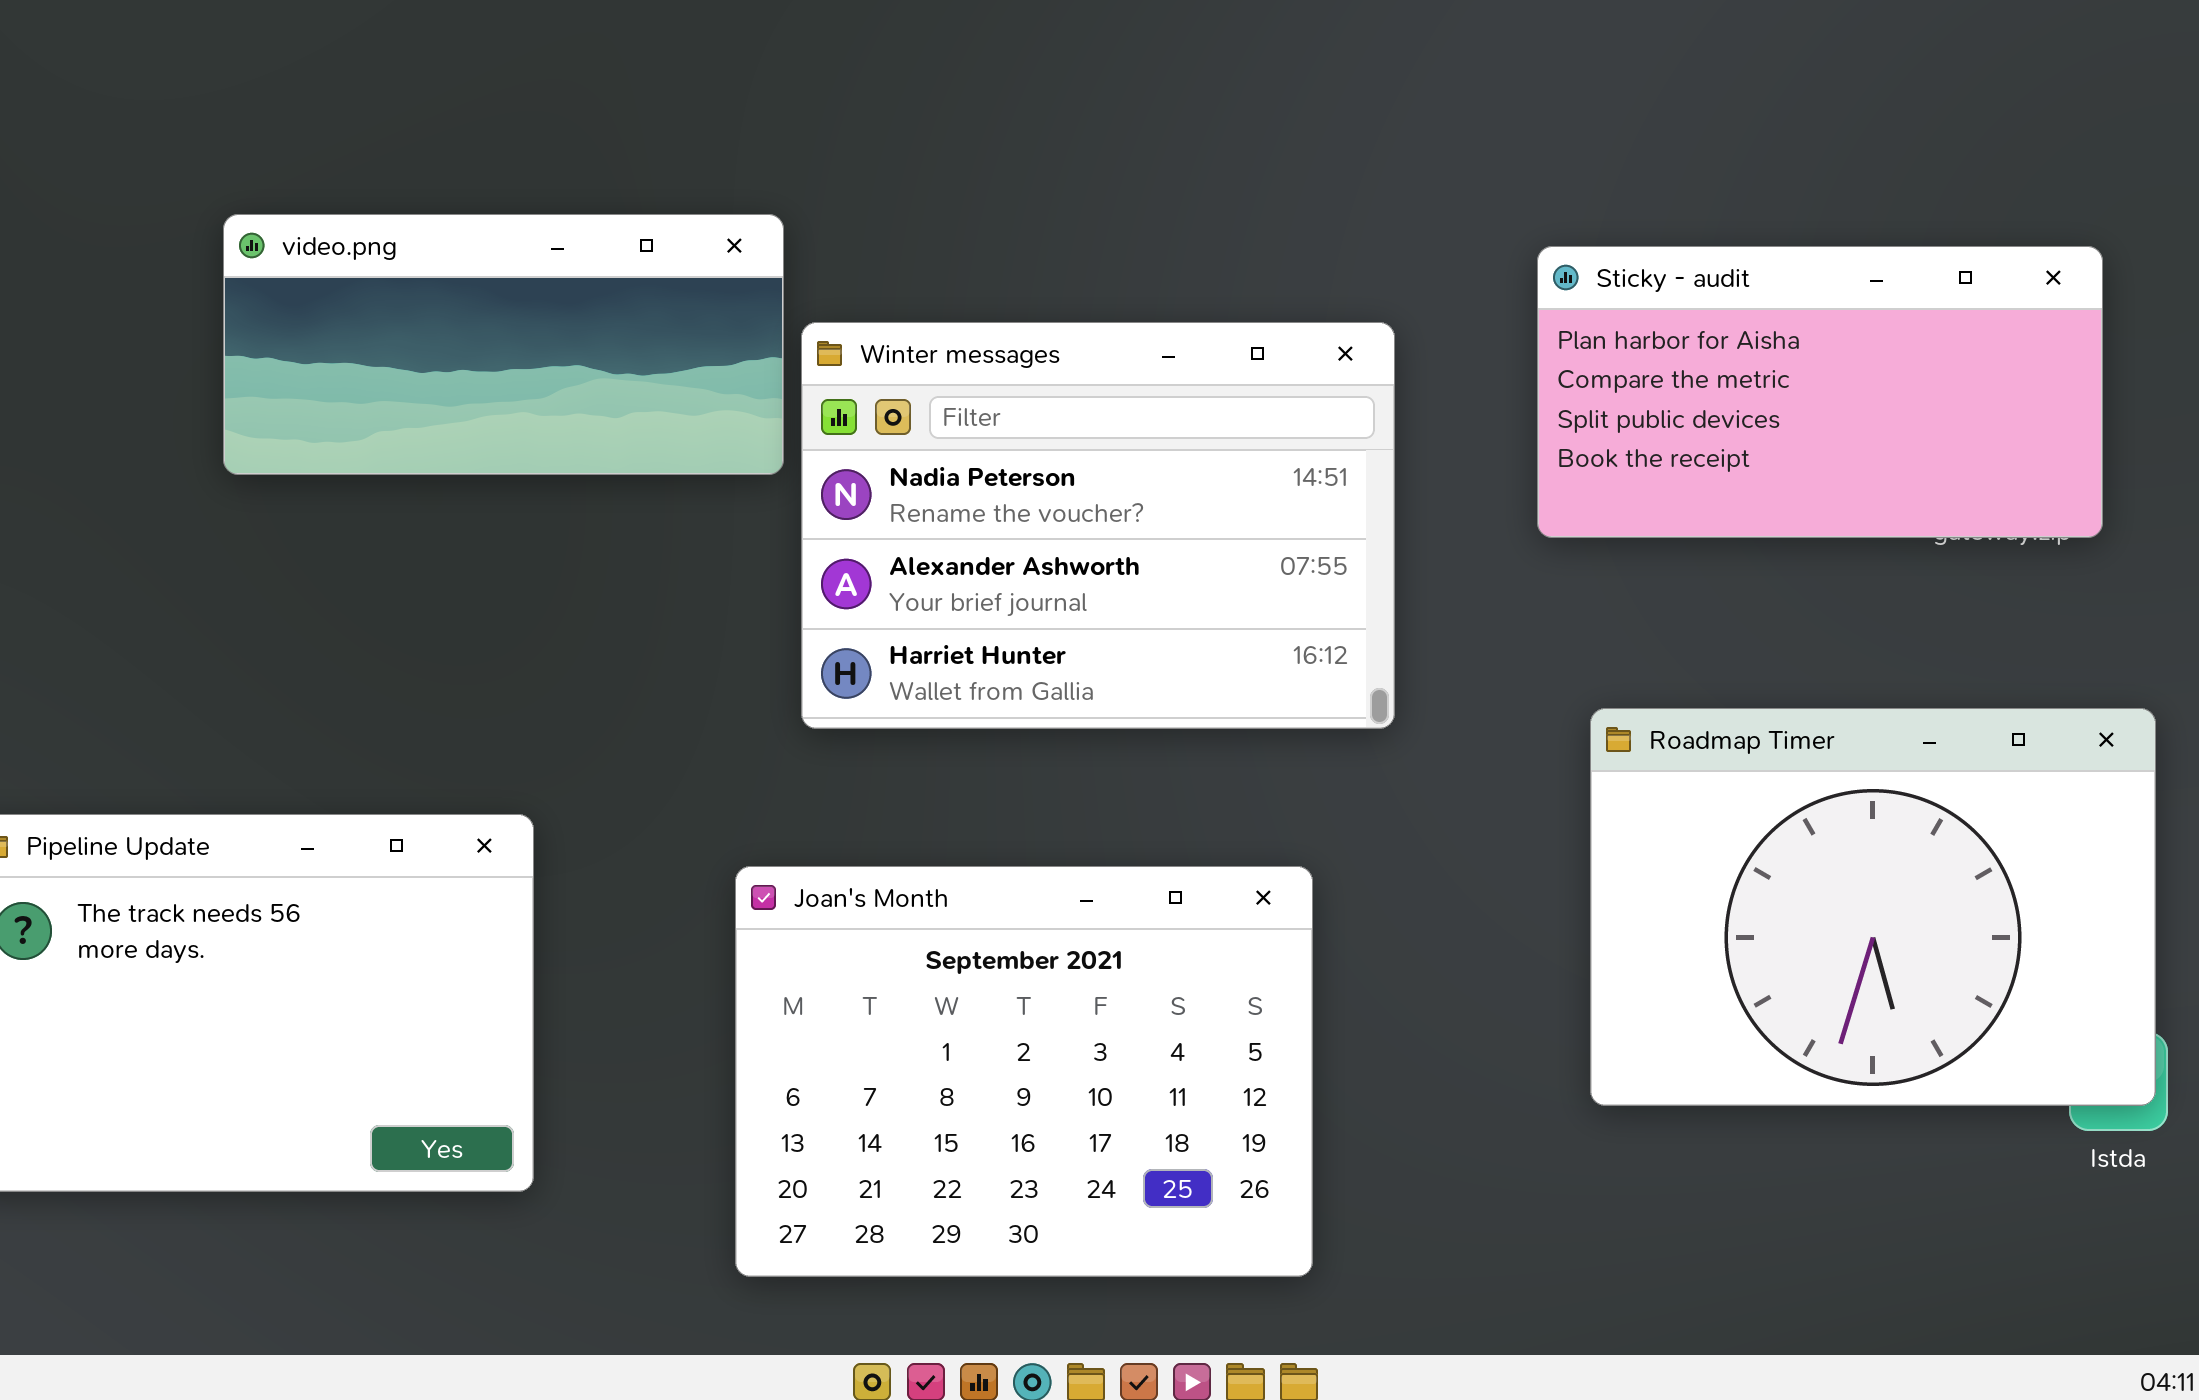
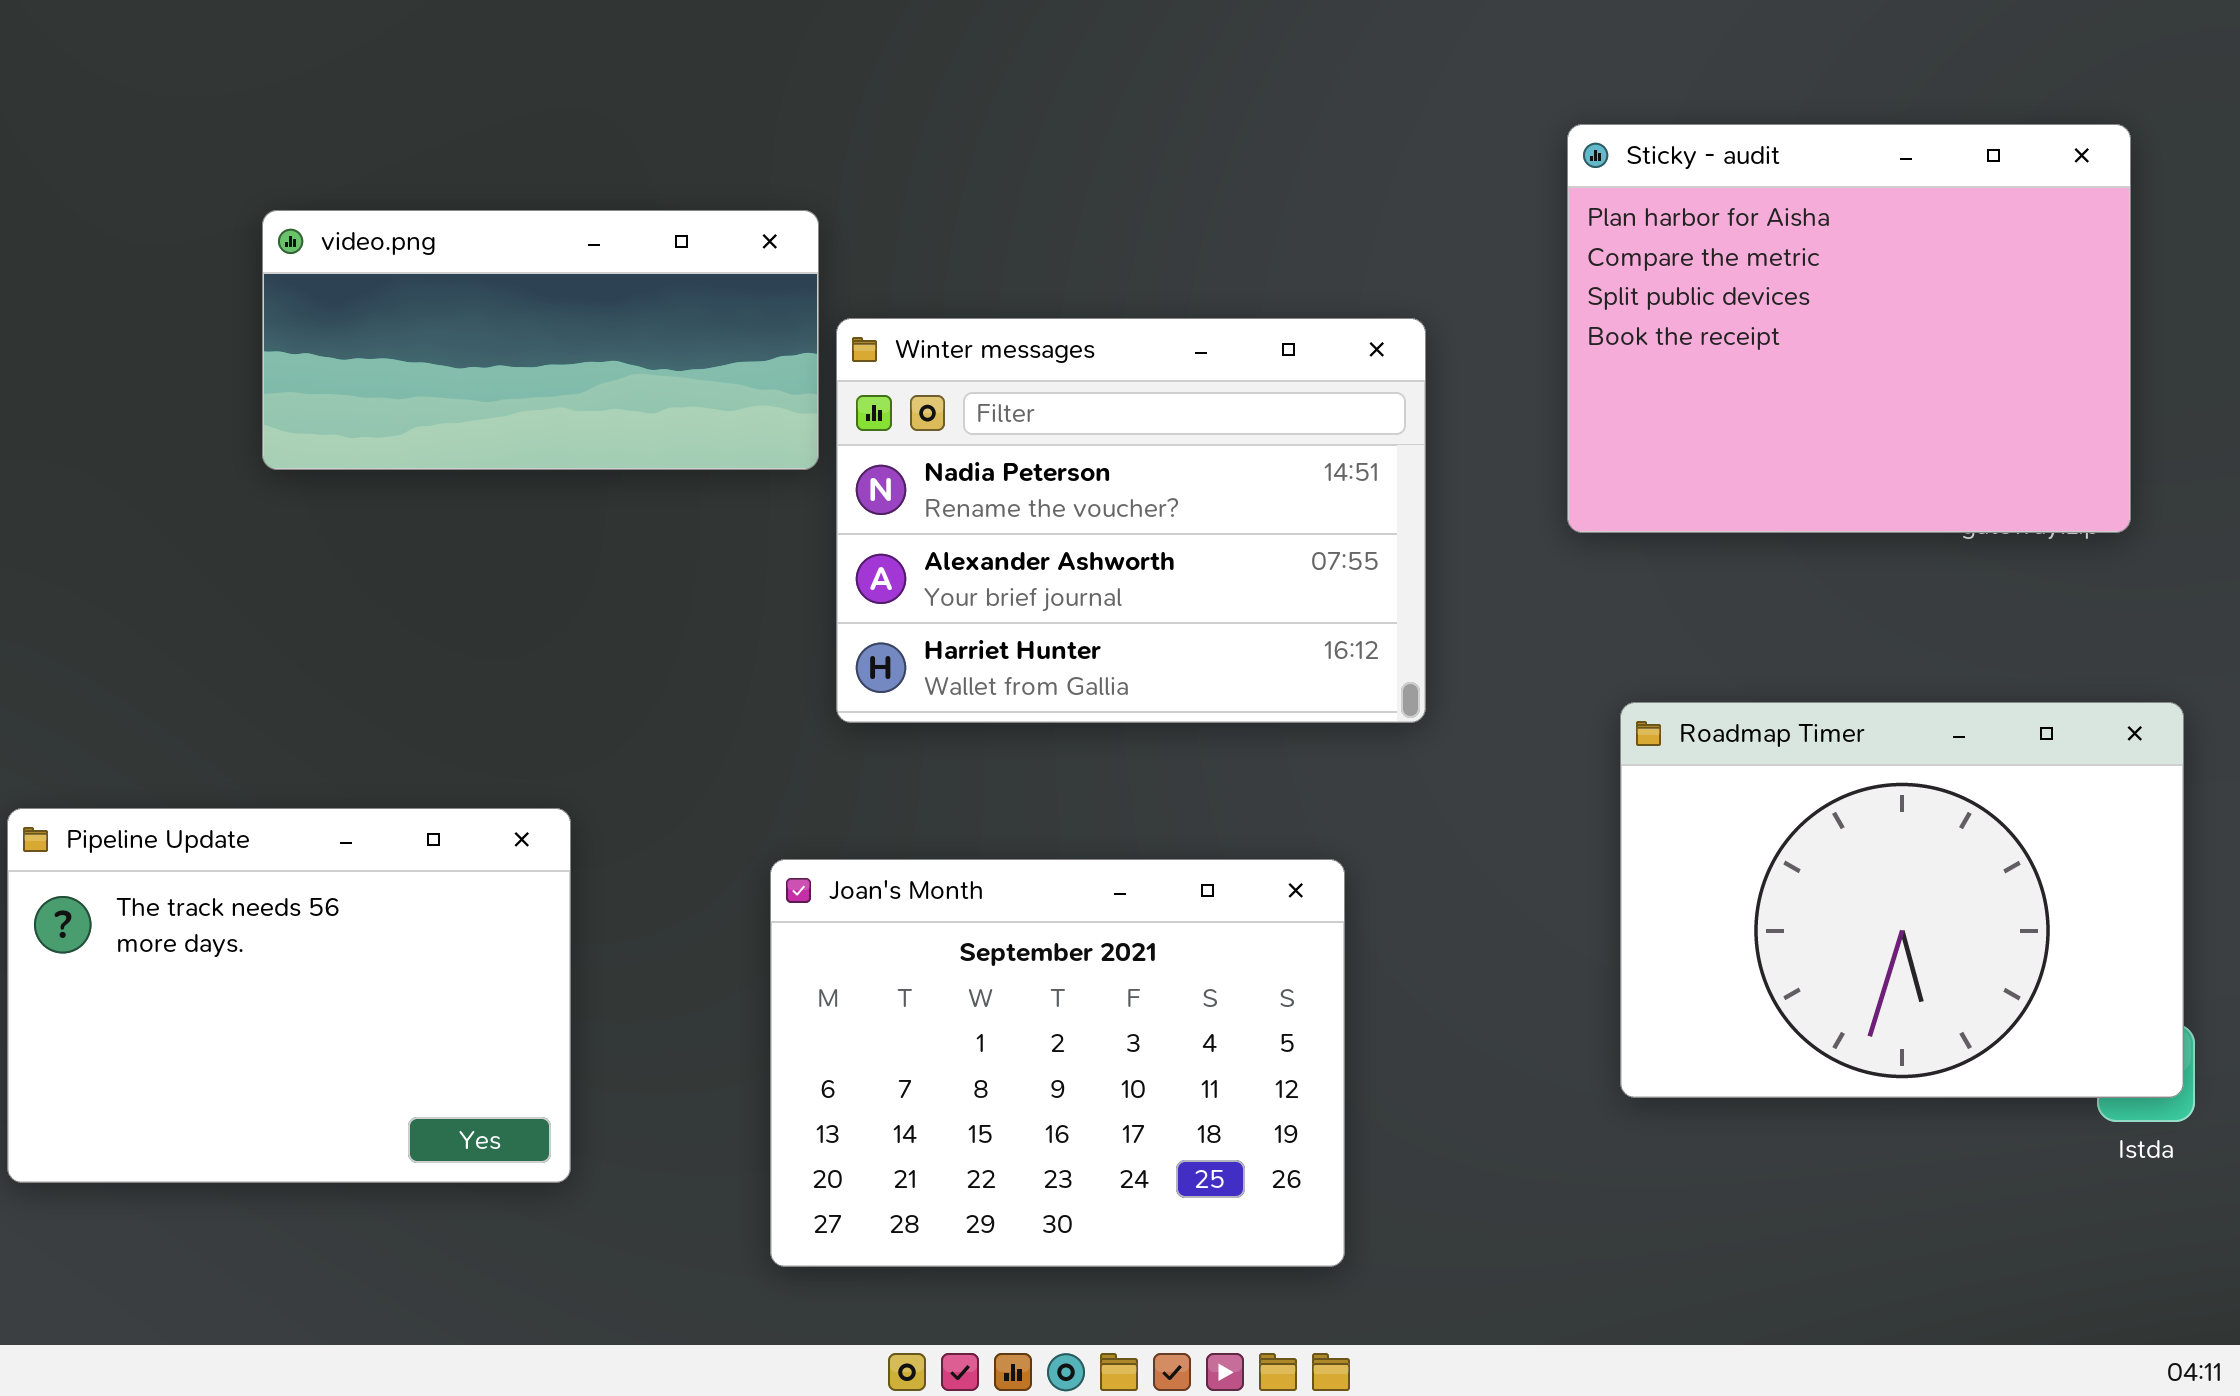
Sticky - audit: [1537,246,2103,538] -> [1567,124,2131,533], resized

